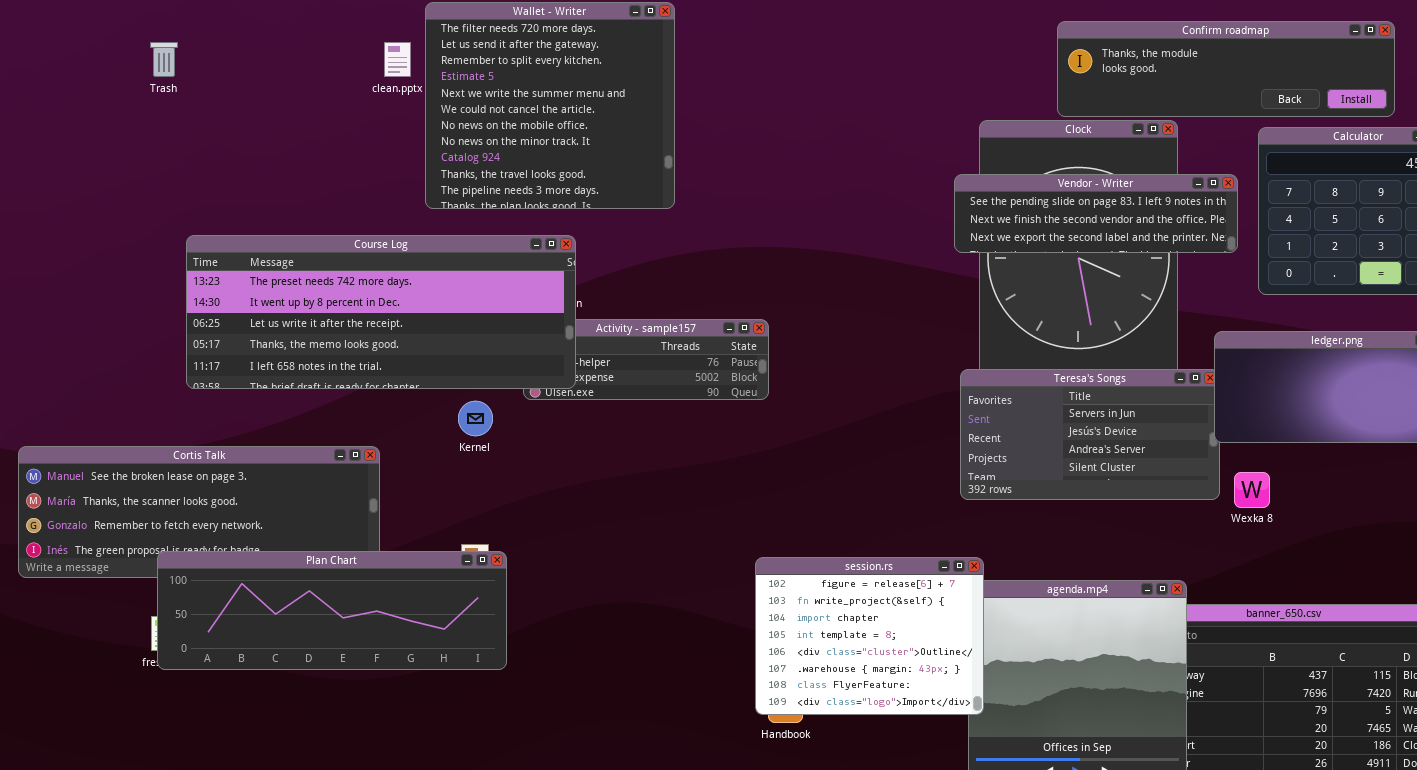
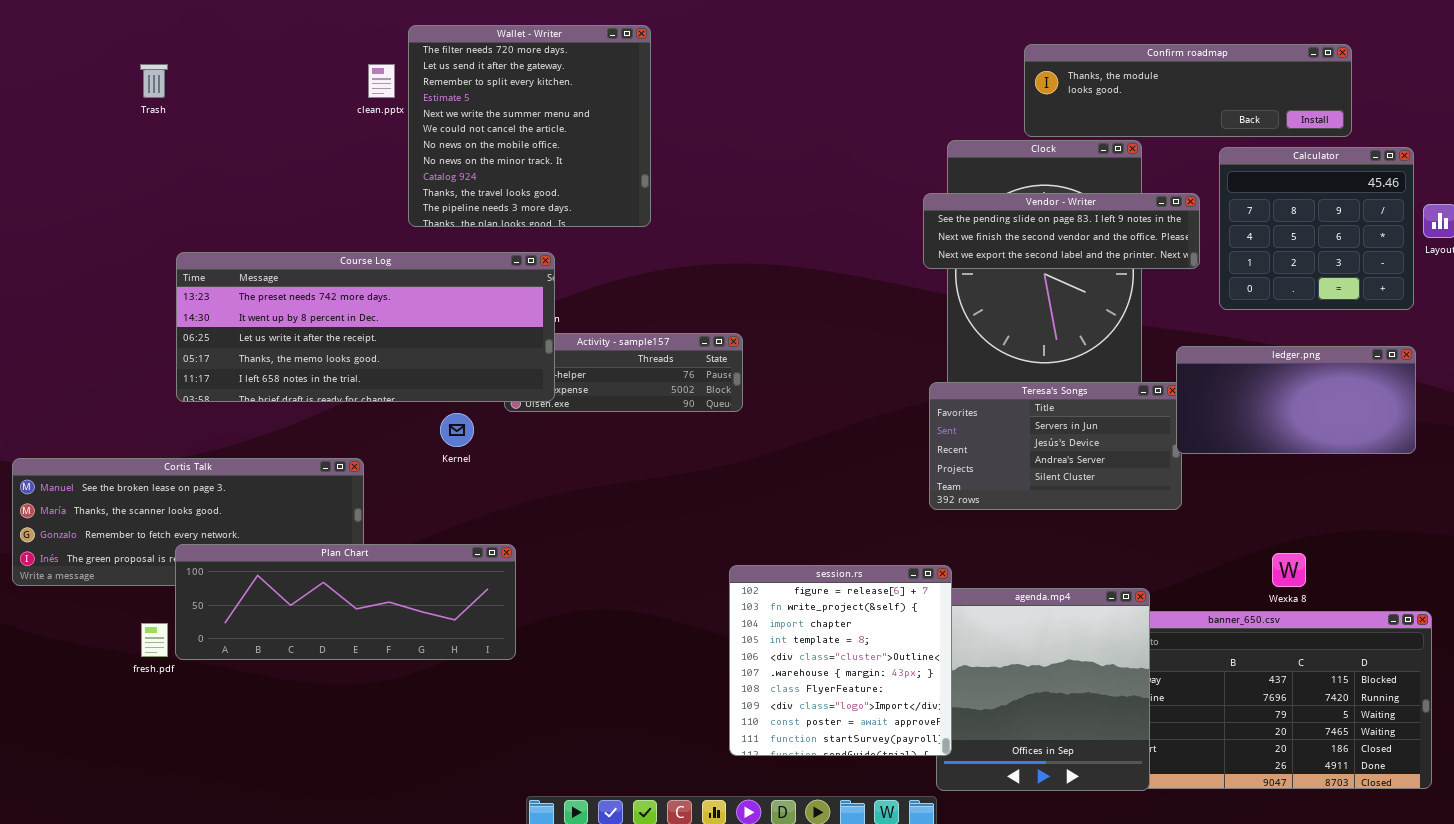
Wexka 8: [1234,472,1270,508] -> [1272,553,1306,587], moved
Plan Chart: [157,551,507,670] -> [175,544,516,660], moved
session.rs: [755,557,984,715] -> [729,565,952,756], resized

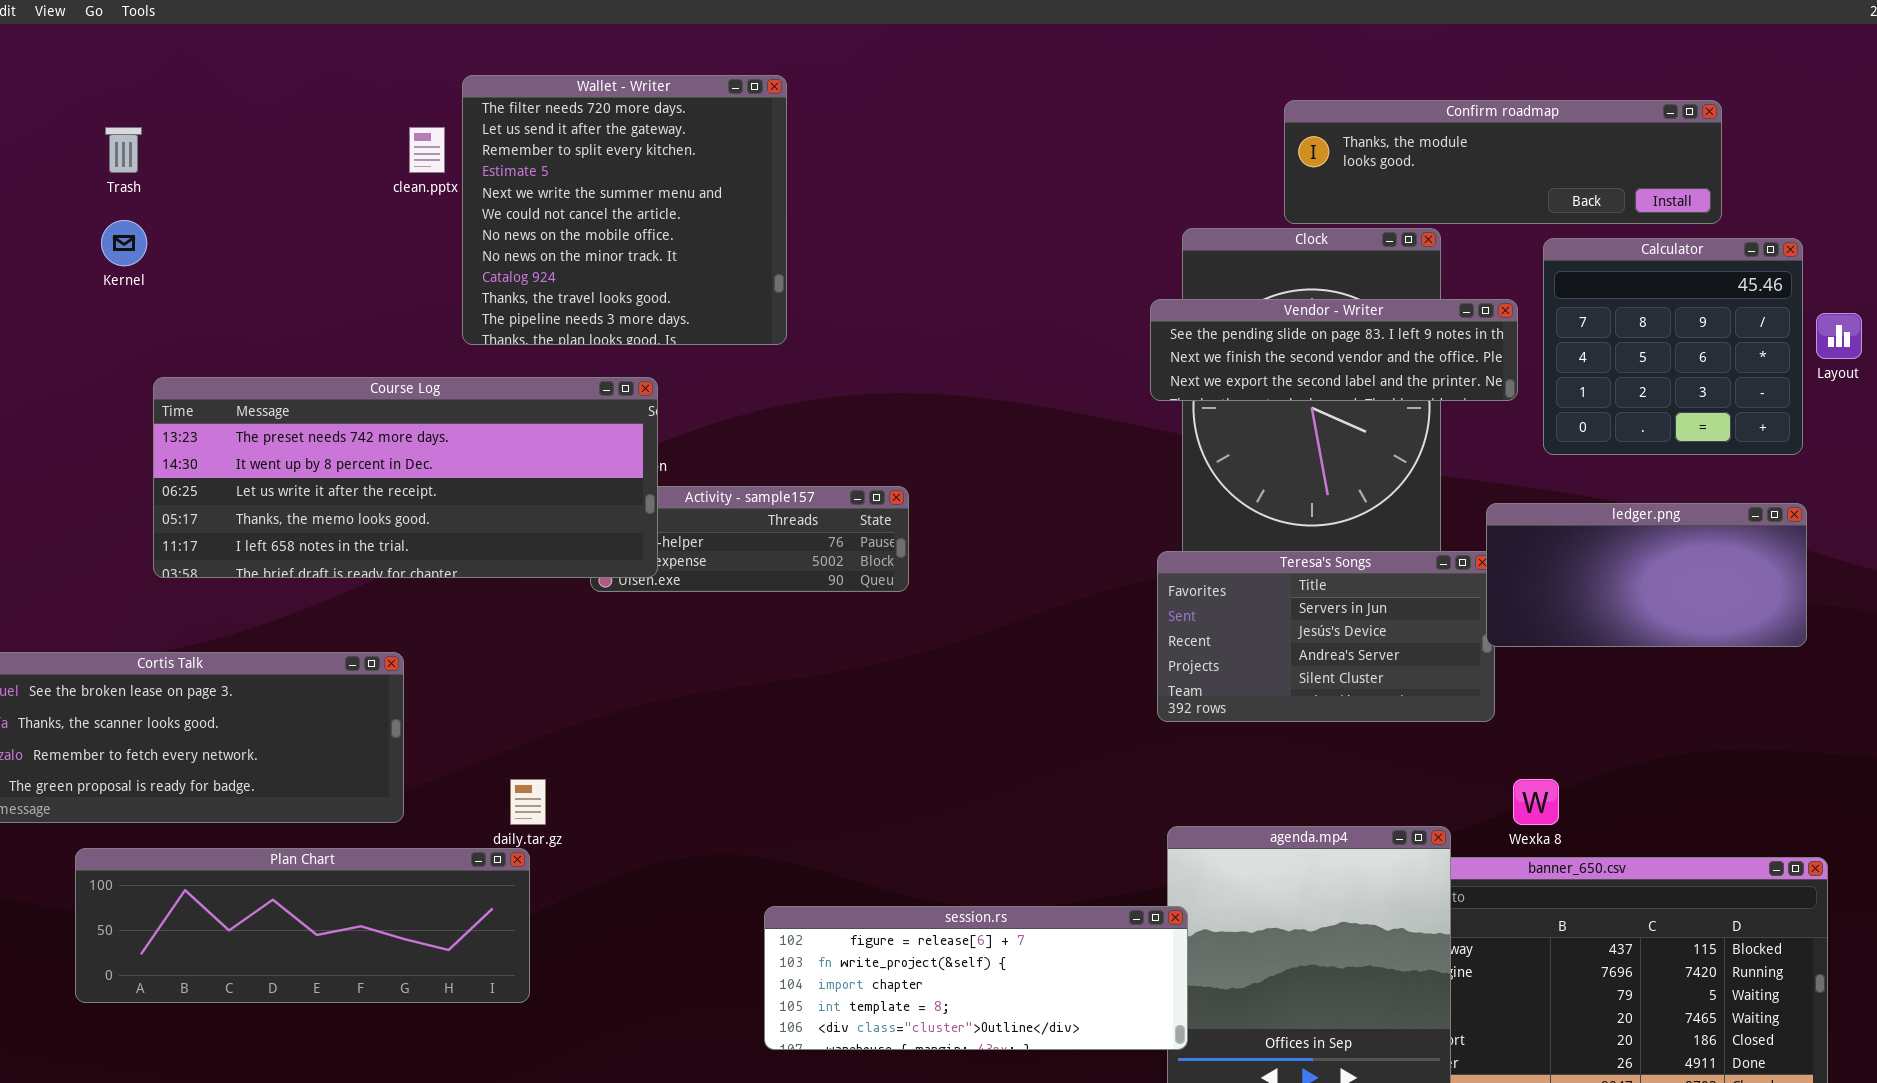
Kernel: [440,413,474,447] -> [101,220,147,266], moved
Plan Chart: [175,544,516,660] -> [75,848,530,1003], moved
Wexka 8: [1272,553,1306,587] -> [1513,779,1559,825], moved
session.rs: [729,565,952,756] -> [764,906,1188,1050], resized

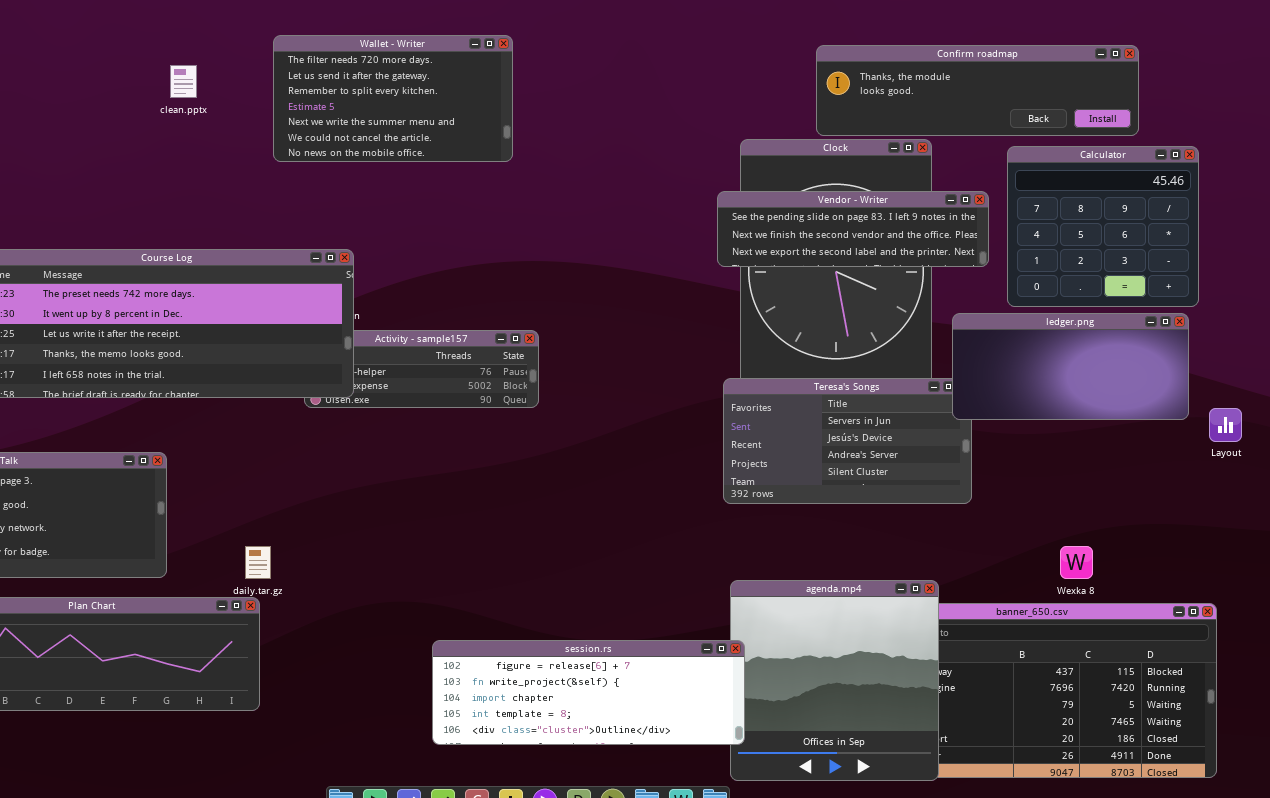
Wallet - Writer: [462,75,787,345] -> [273,35,513,162], moved, resized
Layout: [1816,313,1862,359] -> [1209,408,1242,442], moved
ledger.png: [1486,503,1807,647] -> [952,313,1189,420], moved
Wexka 8: [1513,779,1559,825] -> [1060,546,1093,579], moved

